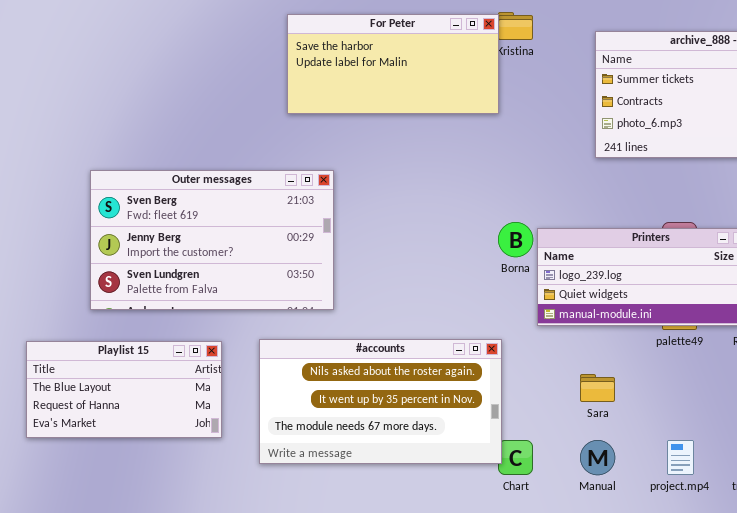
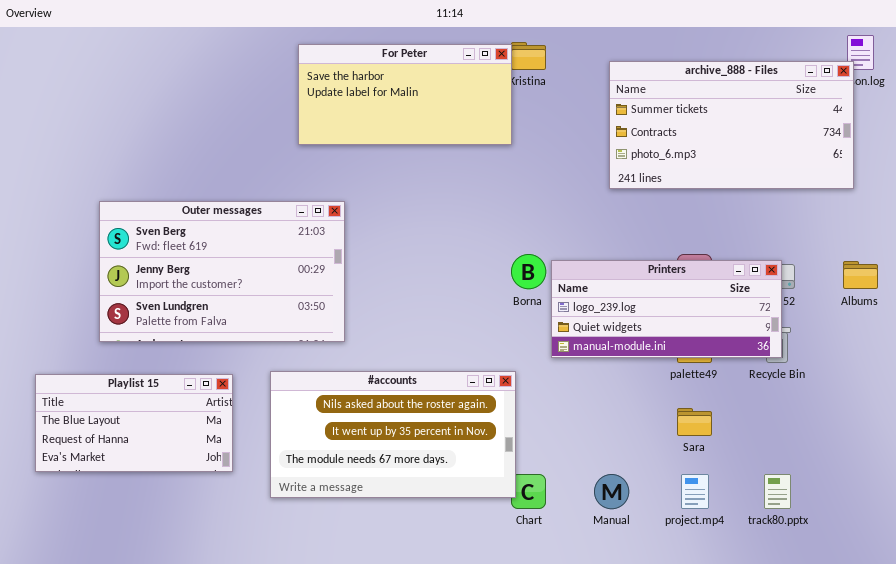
Sara: [580,374,615,402] -> [677,408,712,436], moved

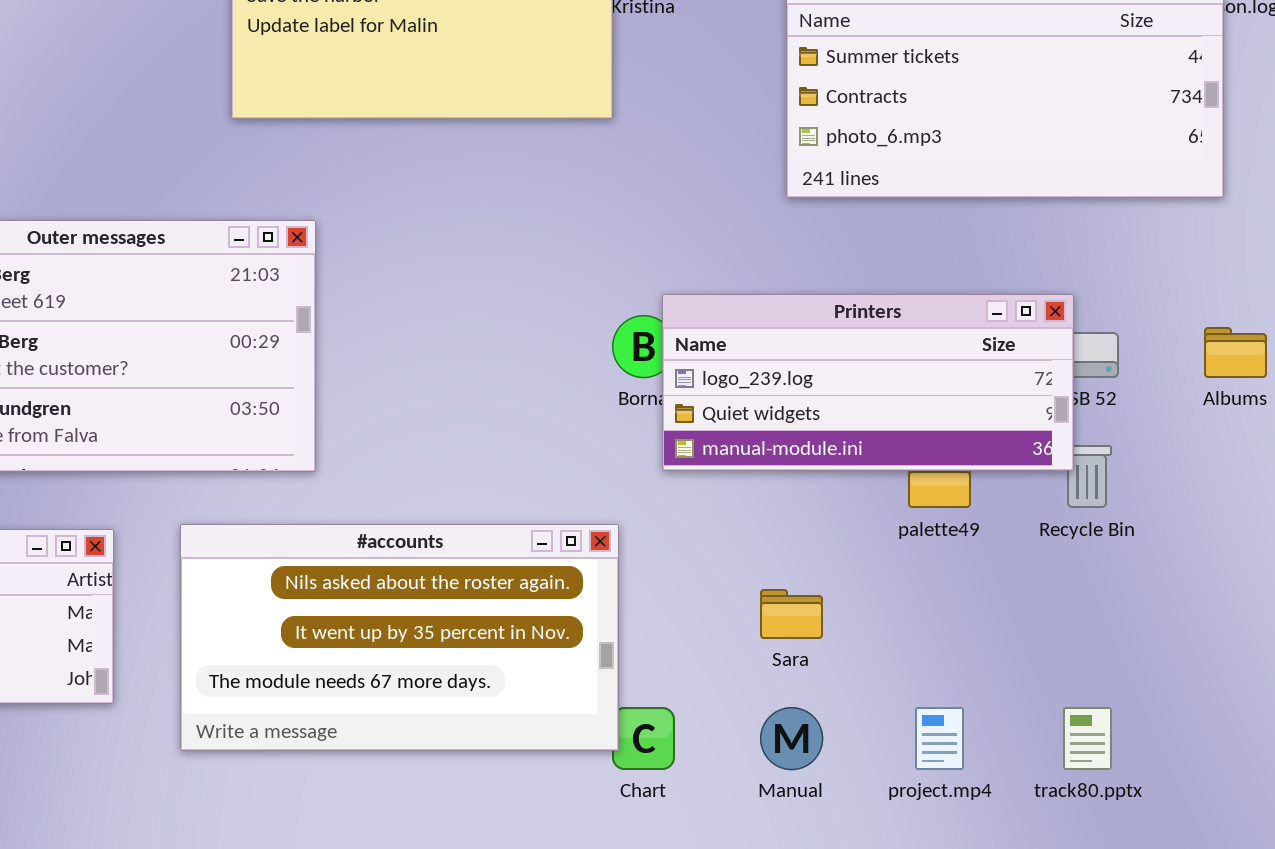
Printers: [551,260,782,358] -> [662,294,1074,471], moved
Sara: [677,408,712,436] -> [760,589,823,639], moved

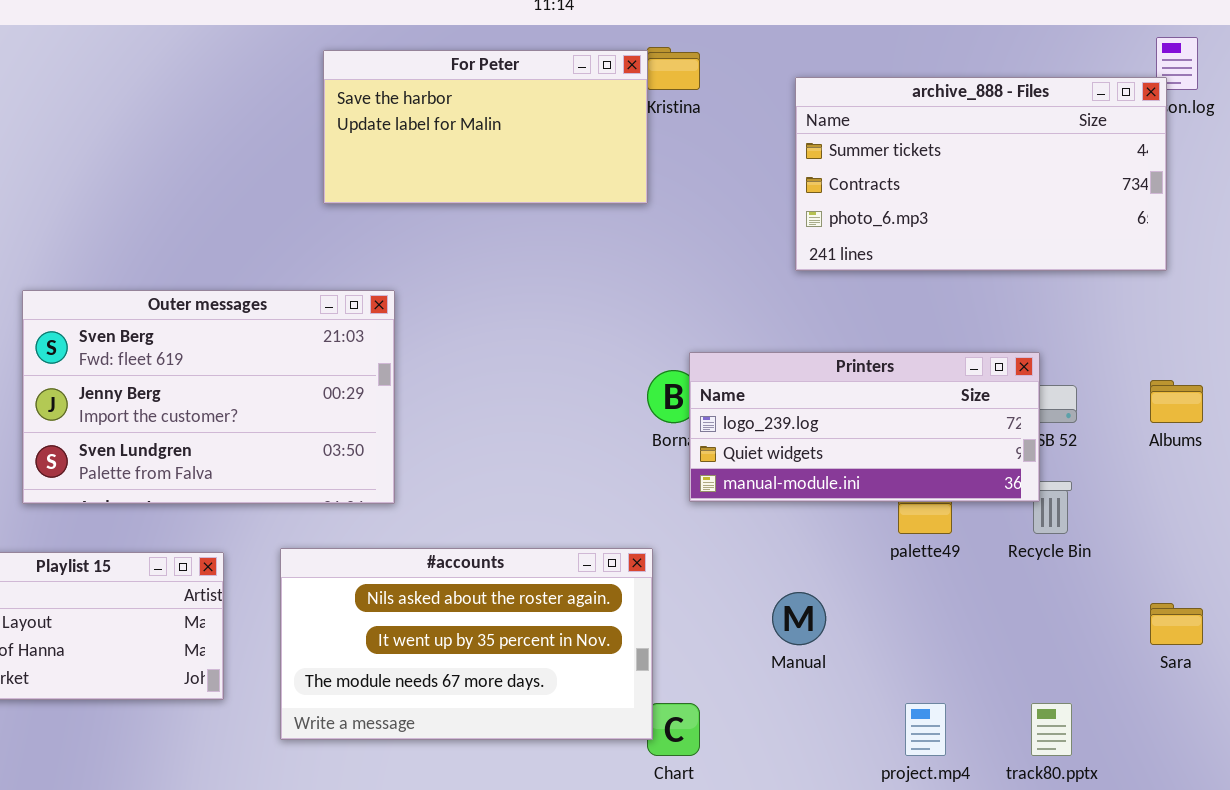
Sara: [760,589,823,639] -> [1150,603,1203,645], moved
Manual: [760,707,823,770] -> [772,592,826,645], moved

